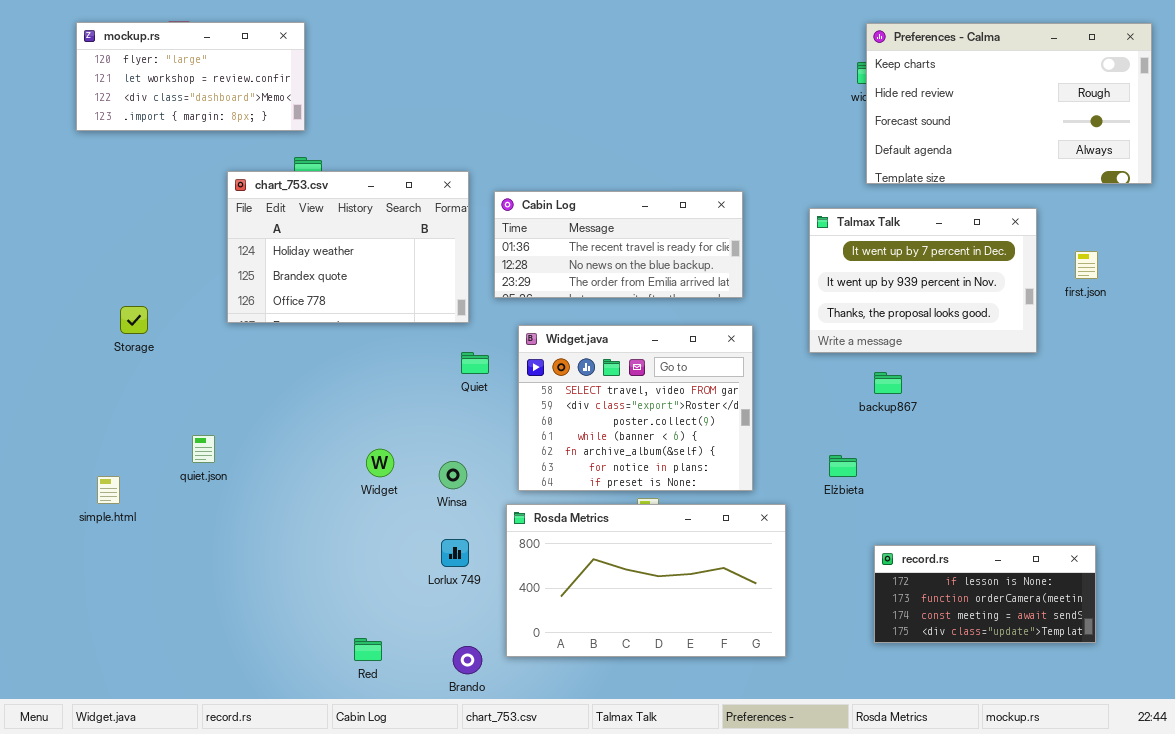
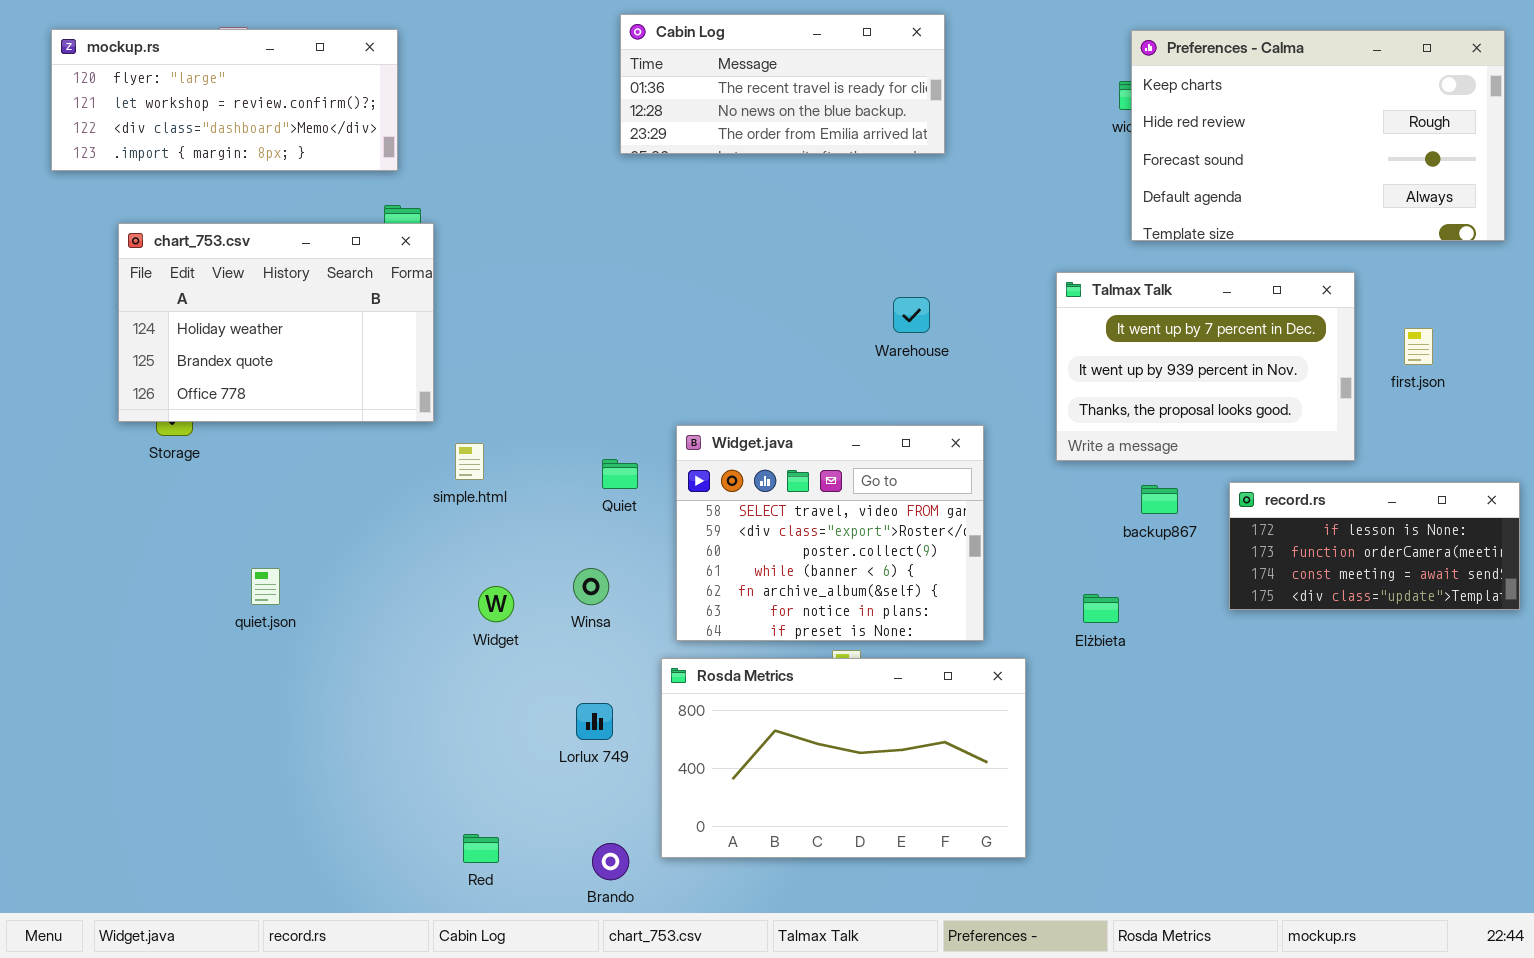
mockup.rs: [76,22,305,131] -> [51,29,398,171], resized
chart_753.csv: [227,171,469,323] -> [118,223,434,422], moved
Cabin Log: [494,191,743,298] -> [620,14,945,154], moved
Winsa: [439,461,467,489] -> [573,568,609,605], moved
simple.html: [97,476,120,504] -> [455,443,484,480], moved
record.rs: [874,545,1096,643] -> [1229,482,1520,610], moved

